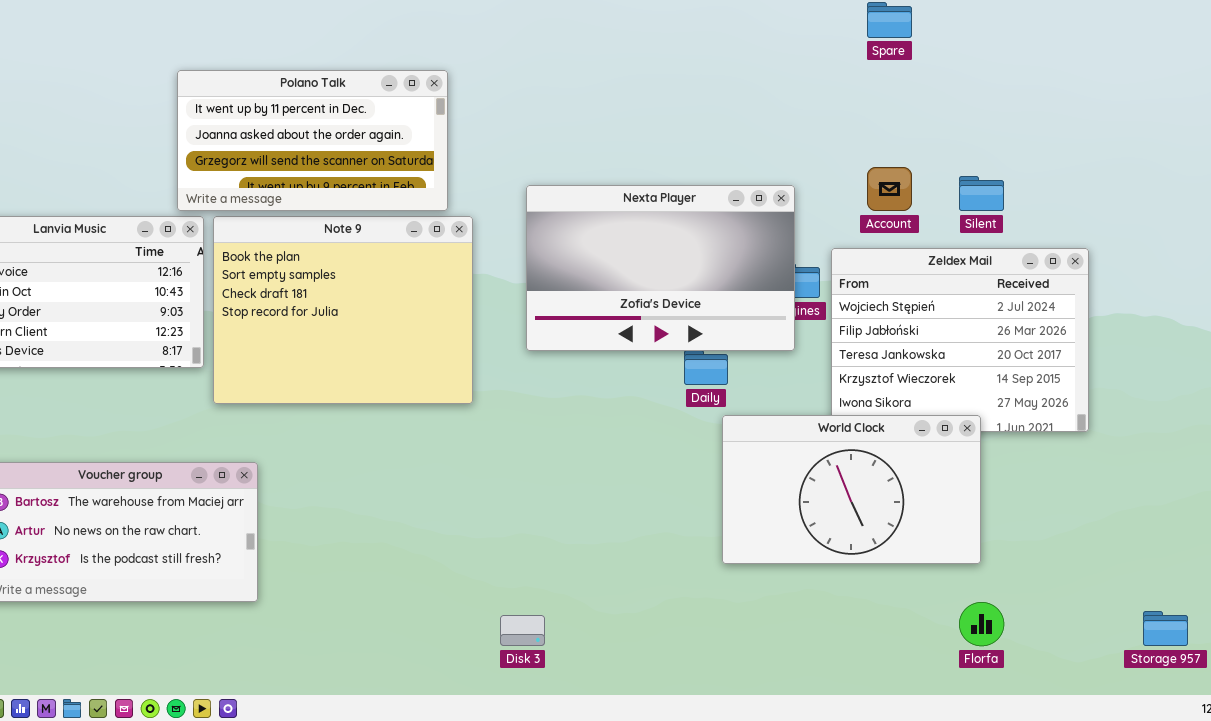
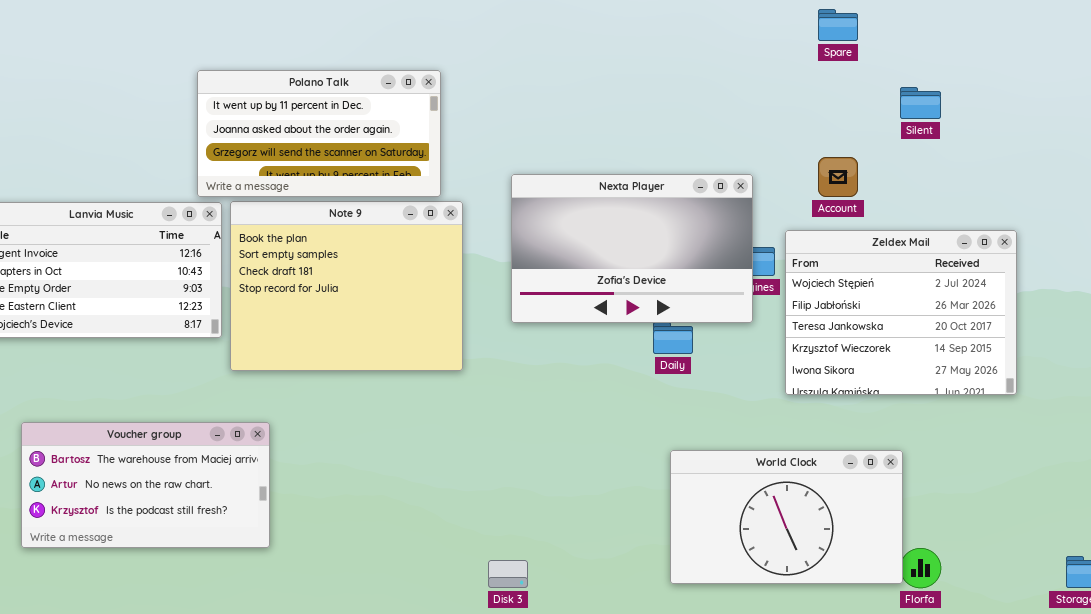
Silent: [959,176,1004,211] -> [900,87,941,119], moved
World Clock: [722,415,981,564] -> [670,450,903,584], moved

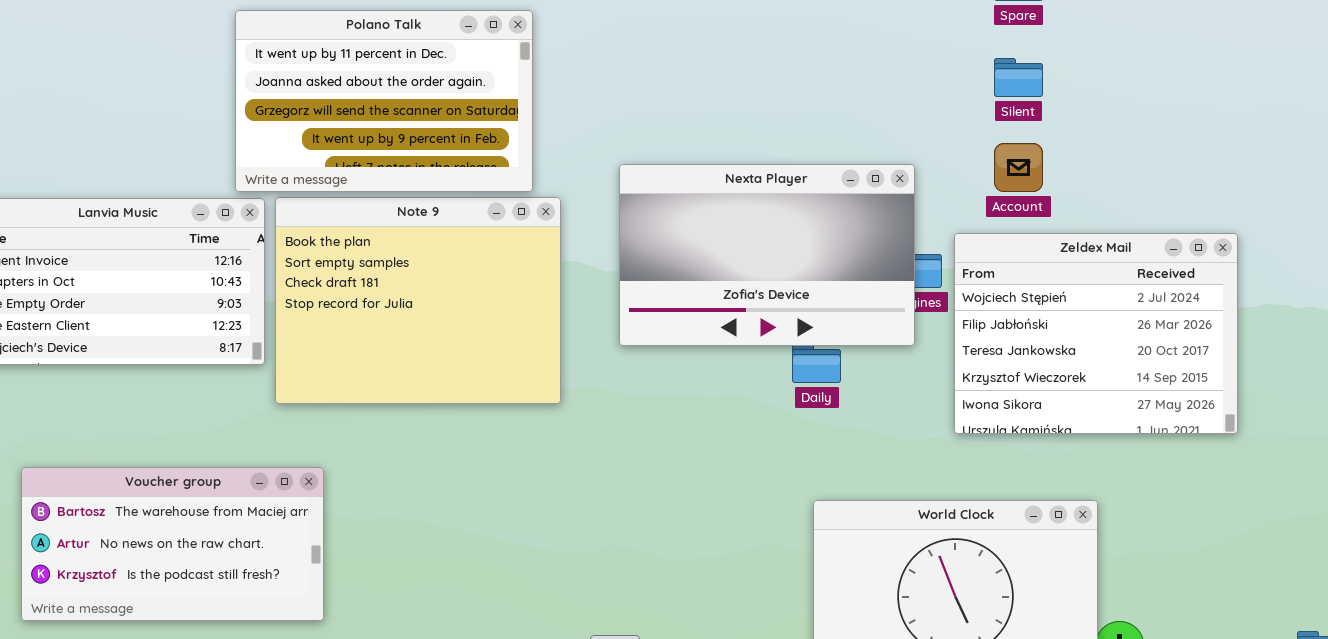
Polano Talk: [197,70,441,197] -> [235,10,533,192], resized
Silent: [900,87,941,119] -> [994,58,1043,97], moved

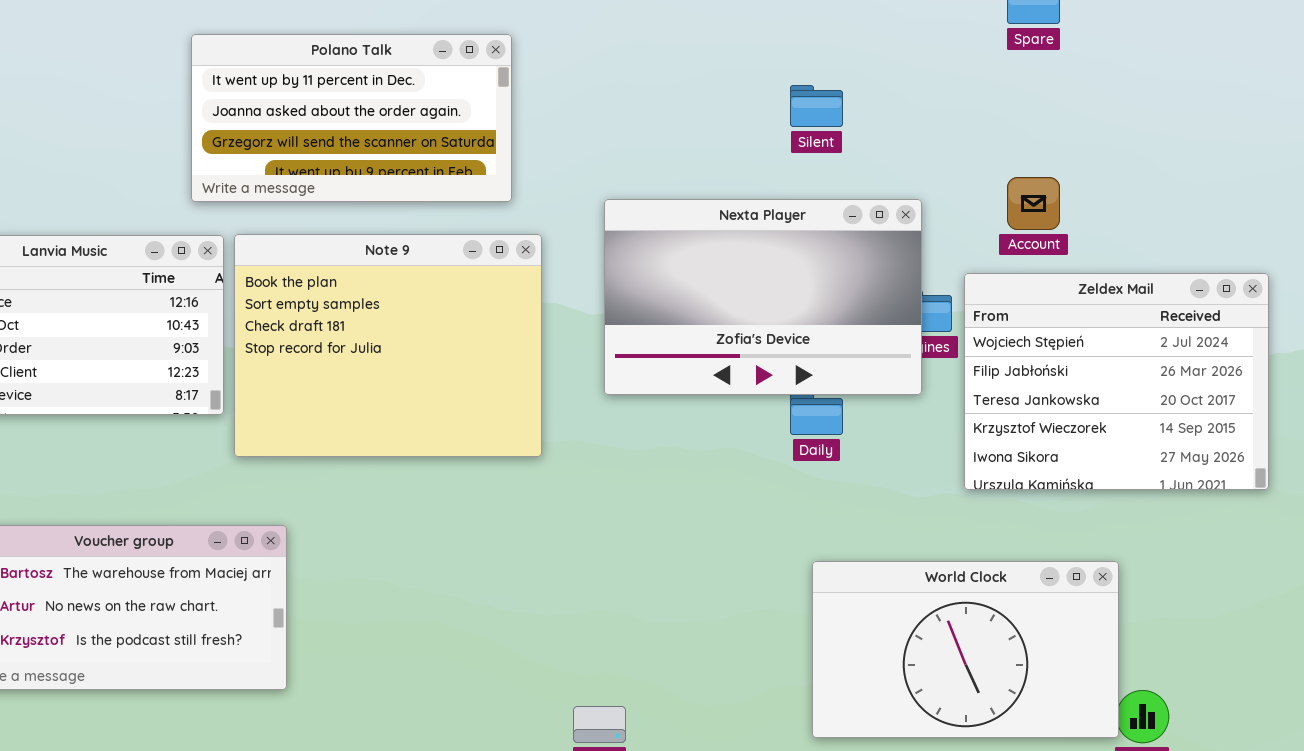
Polano Talk: [235,10,533,192] -> [191,34,512,202], resized
Silent: [994,58,1043,97] -> [790,85,843,127], moved

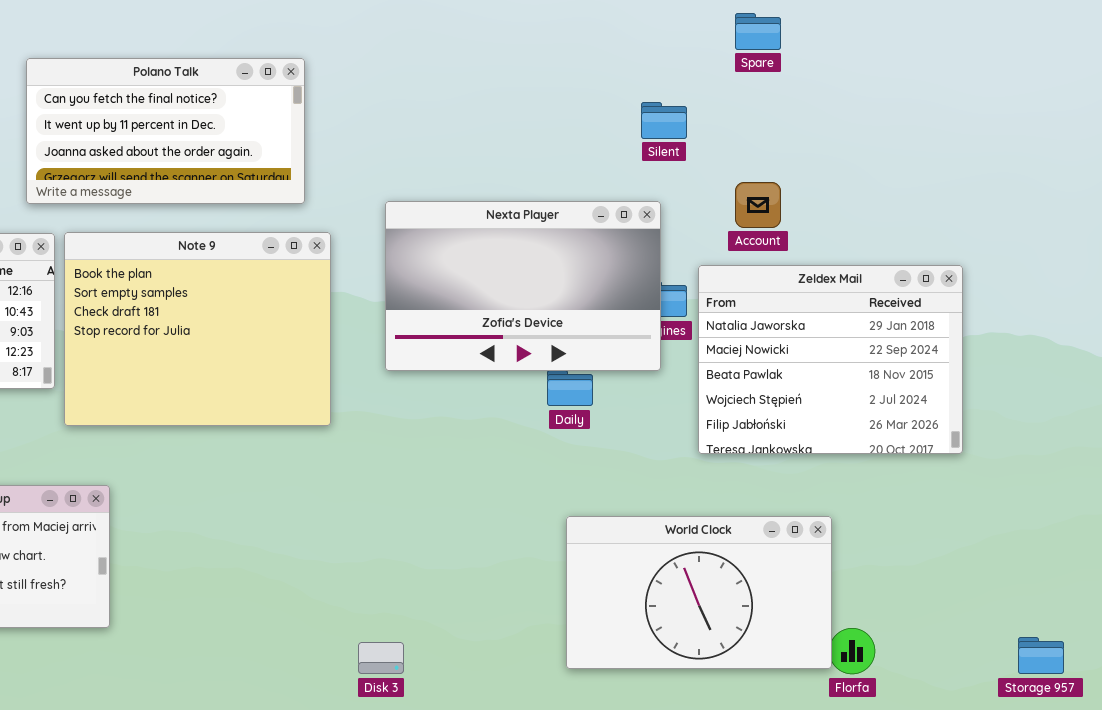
Polano Talk: [191,34,512,202] -> [26,58,305,204], scrolled up 1 row
Silent: [790,85,843,127] -> [641,102,687,139], moved
Zeldex Mail: [964,273,1269,490] -> [698,265,963,454], scrolled up 3 rows

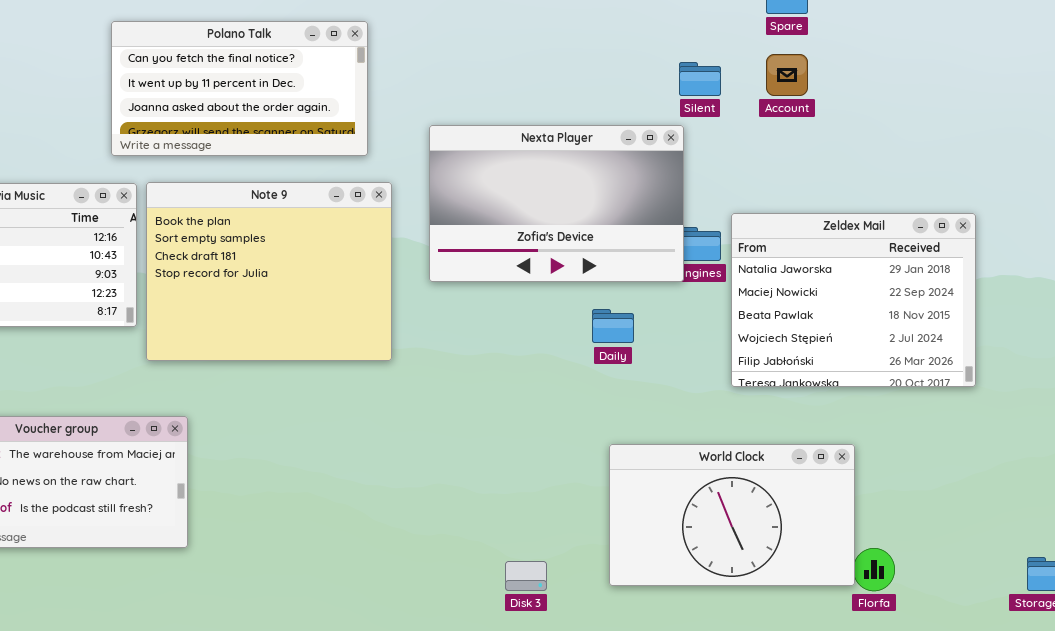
Account: [735,182,781,228] -> [766,54,808,96], moved
Nexta Player: [385,201,661,371] -> [429,125,684,282], moved
Disk 3: [358,642,404,674] -> [505,561,547,591], moved

